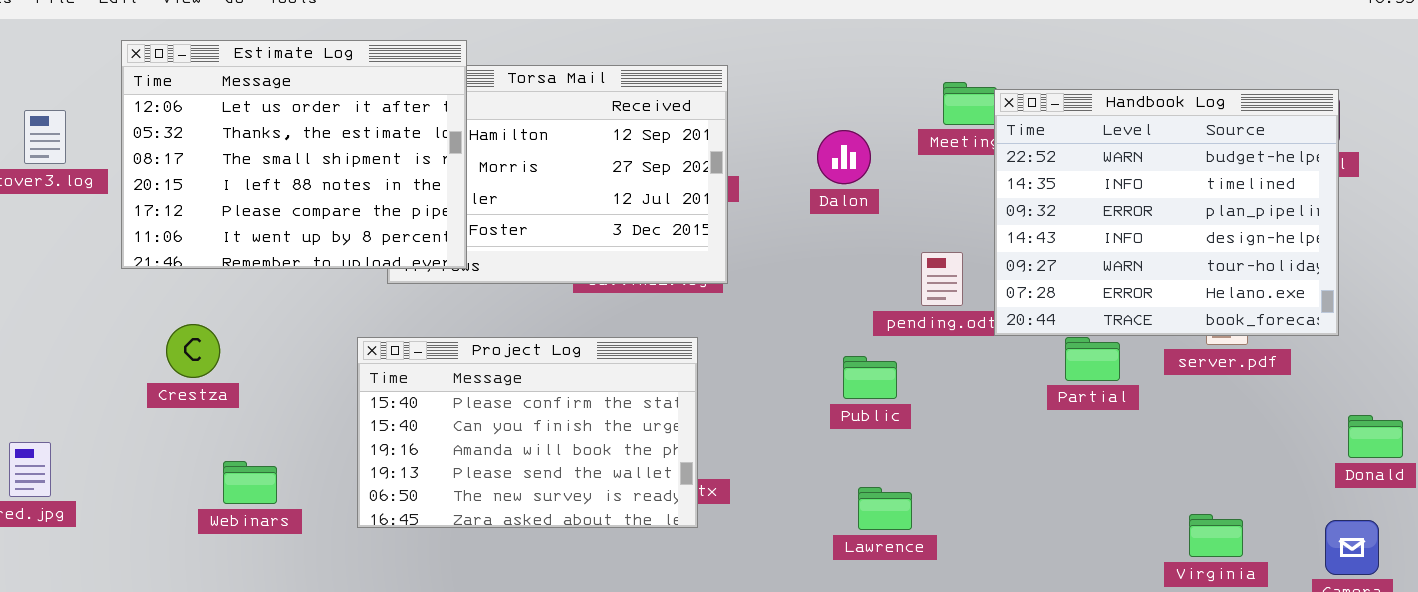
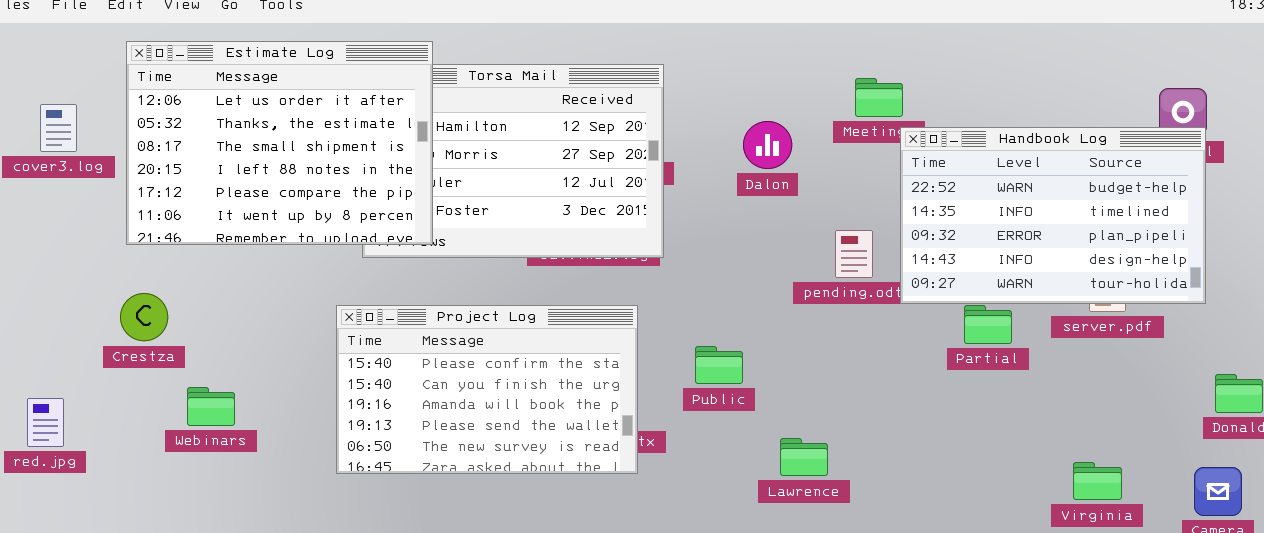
Handbook Log: [994,89,1339,336] -> [900,127,1206,304], resized
Crestza: [166,324,220,378] -> [120,293,168,341], moved
Public: [843,356,897,399] -> [695,346,743,384], moved
Webinars: [223,461,277,504] -> [187,387,235,426], moved

